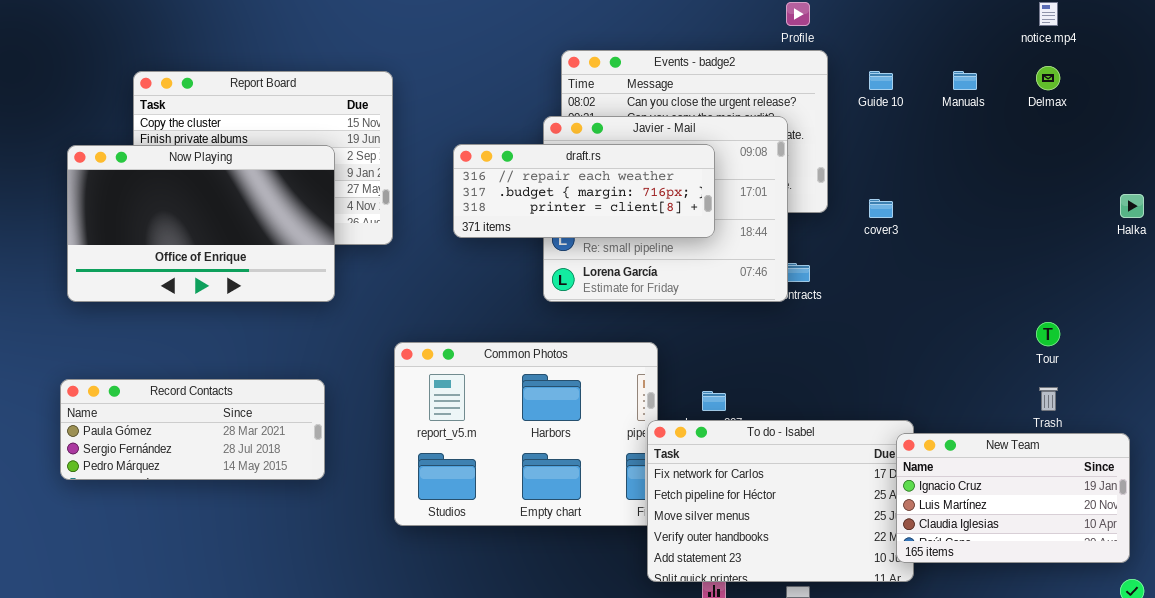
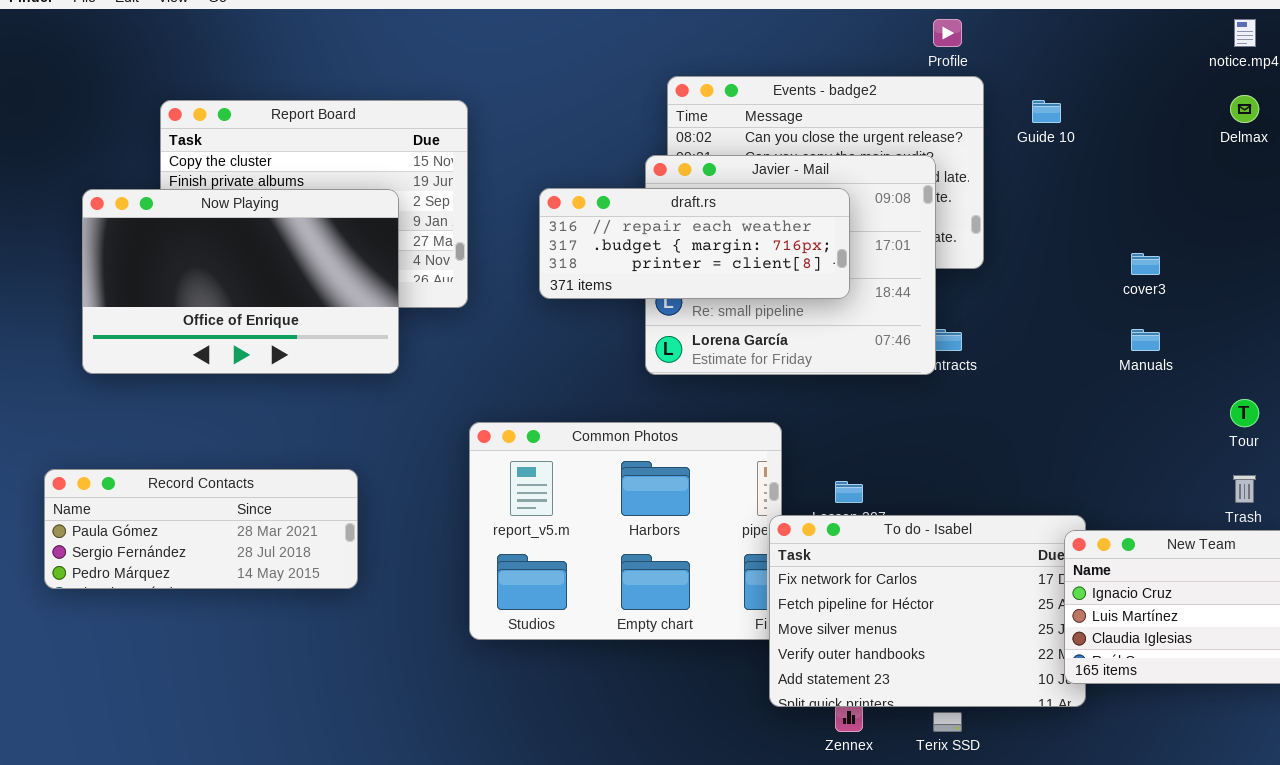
Manuals: [953,71,977,90] -> [1131,329,1160,351], moved
cover3: [869,199,893,218] -> [1131,253,1160,275], moved
Record Contacts: [60,379,325,480] -> [44,469,358,589], moved

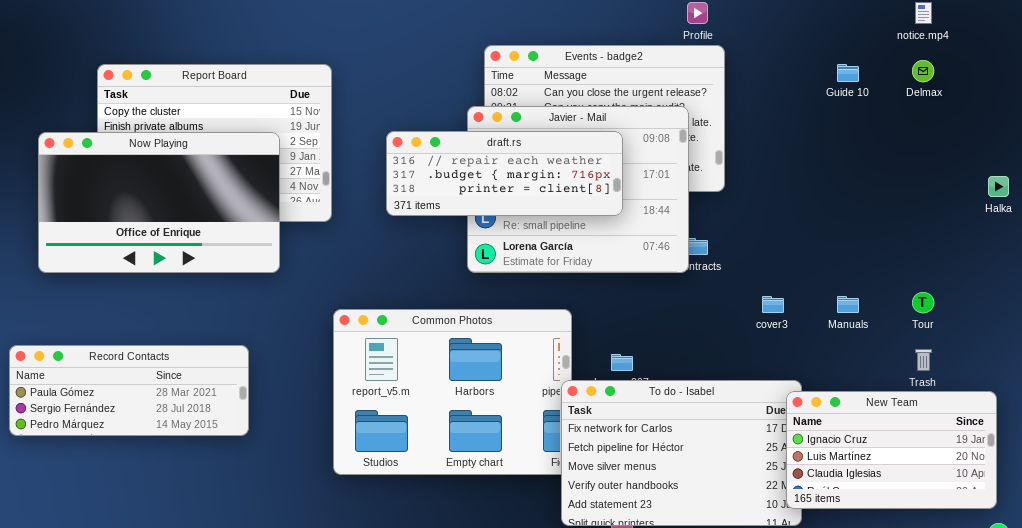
Guide 10: [1032,100,1061,123] -> [837,64,859,82], moved
cover3: [1131,253,1160,275] -> [762,296,784,313], moved
Manuals: [1131,329,1160,351] -> [837,296,859,313], moved

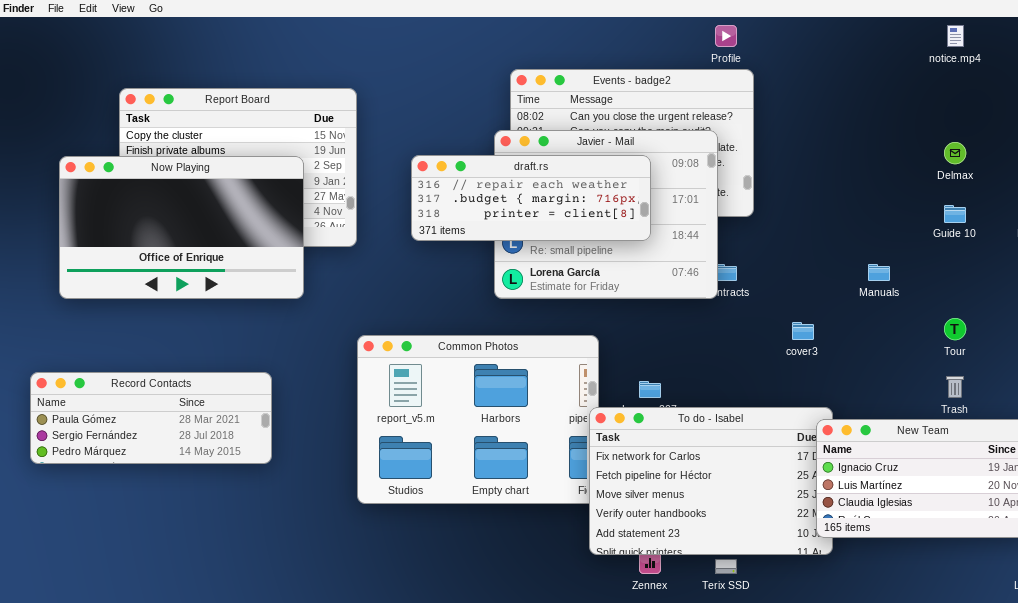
Delmax: [912,60,934,82] -> [944,142,966,164], moved
Guide 10: [837,64,859,82] -> [944,205,966,223], moved
Manuals: [837,296,859,313] -> [868,264,890,281], moved

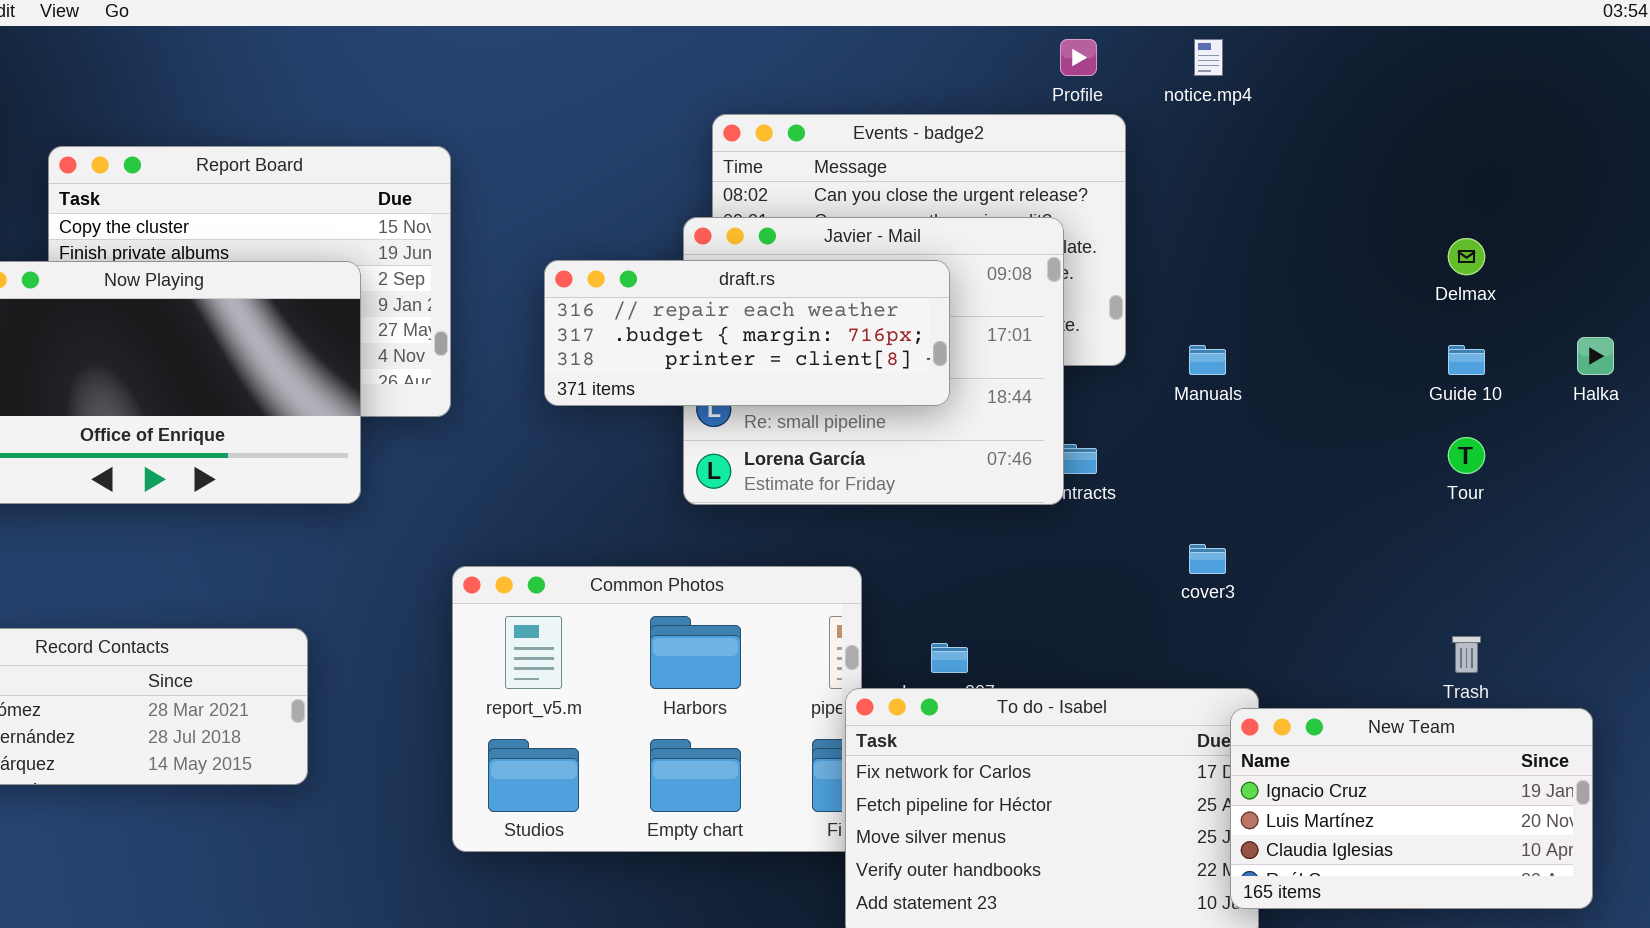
notice.mp4: [947,25,964,47] -> [1194,39,1223,76], moved
Manuals: [868,264,890,281] -> [1189,345,1226,375], moved
Tour: [944,318,966,340] -> [1448,437,1485,474], moved

